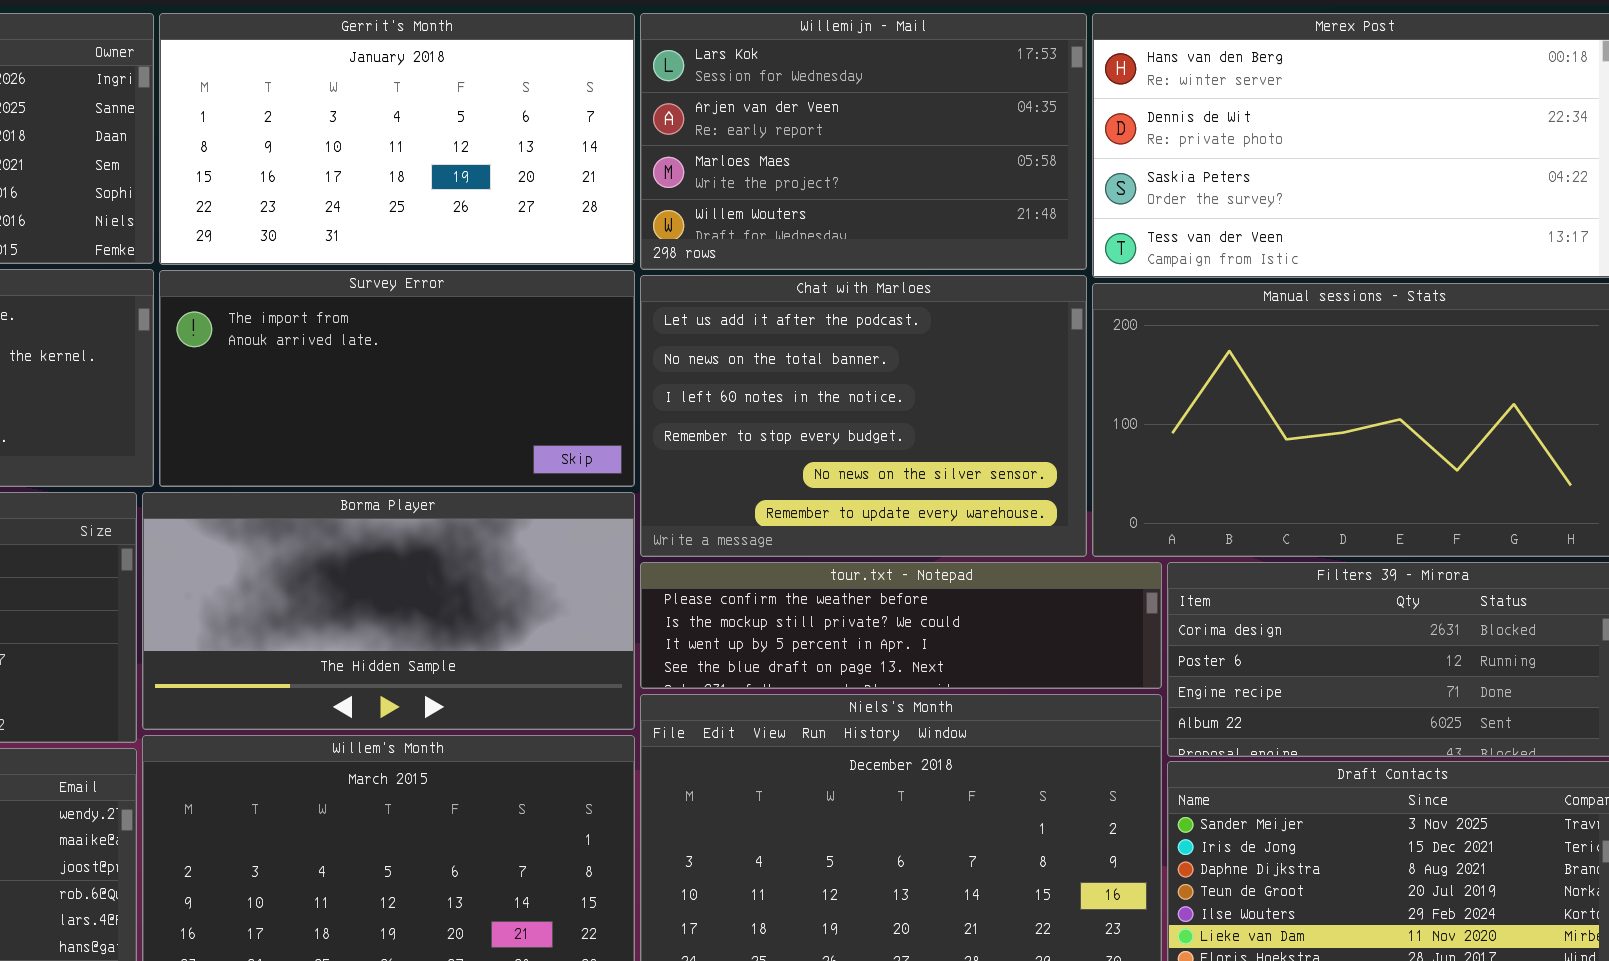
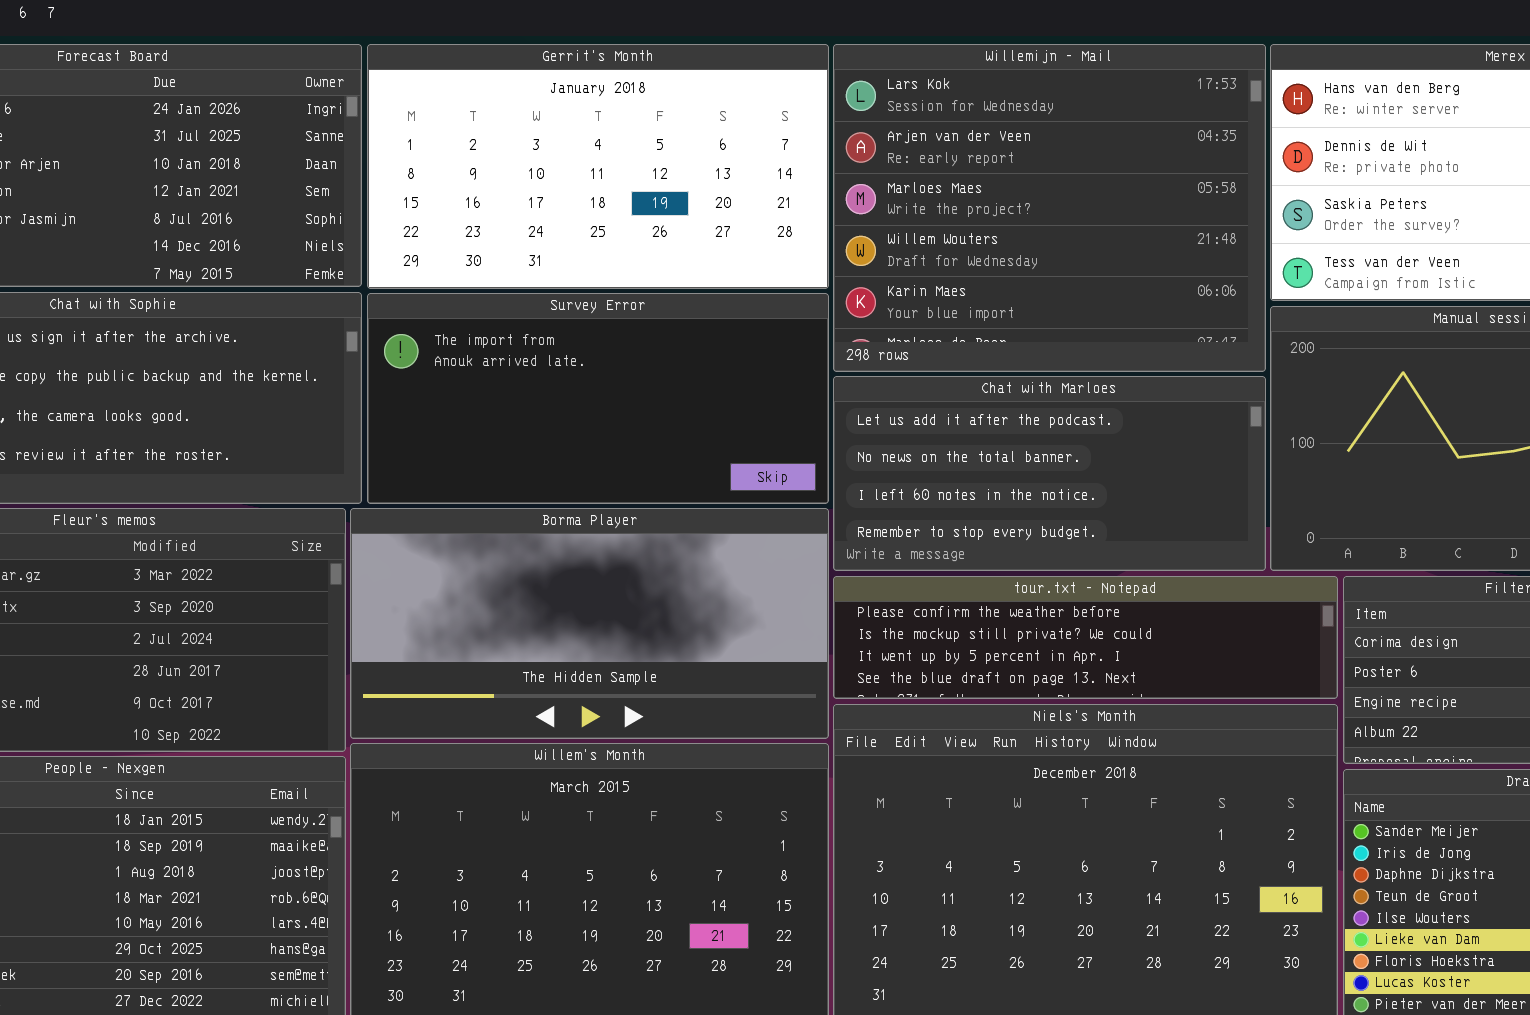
Willemijn - Mail: [640,13,1087,270] -> [833,44,1266,372], resized
Chat with Marloes: [640,275,1087,557] -> [833,376,1266,571], resized

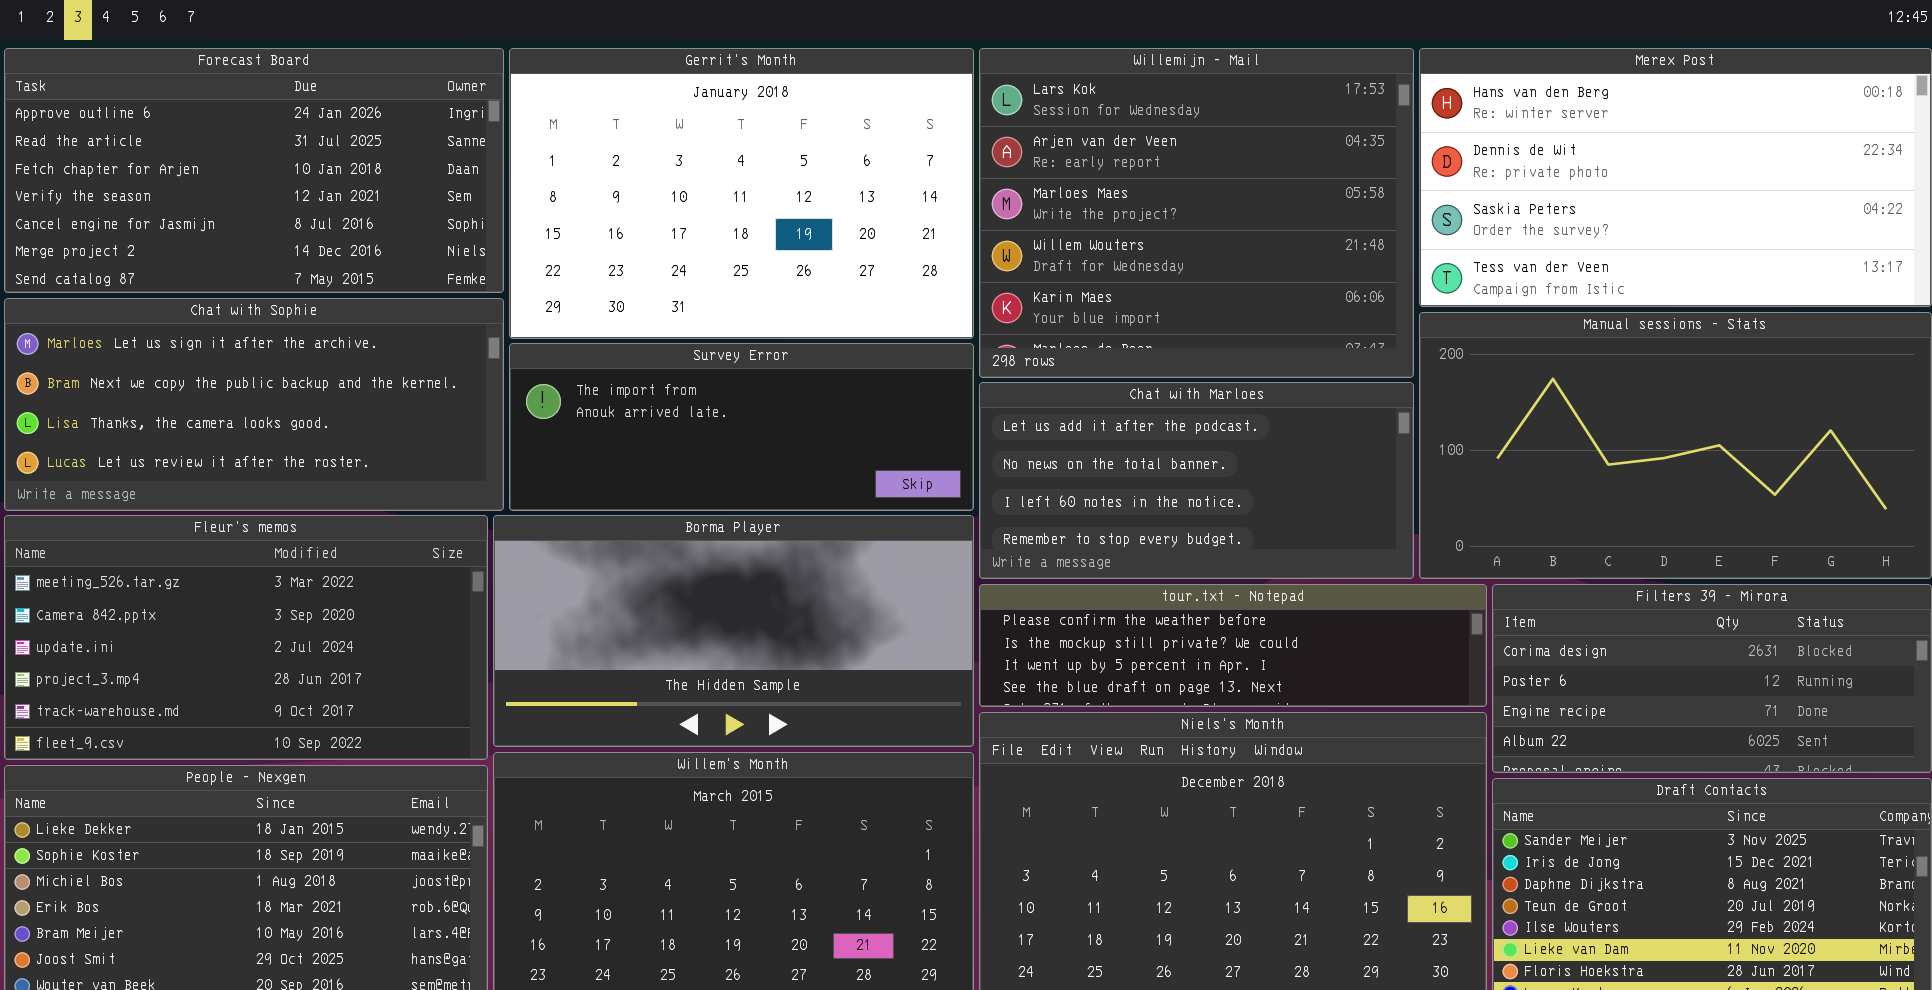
Gerrit's Month: [367,44,829,289] -> [509,48,974,339], resized
Survey Error: [367,293,829,504] -> [509,343,974,511], resized

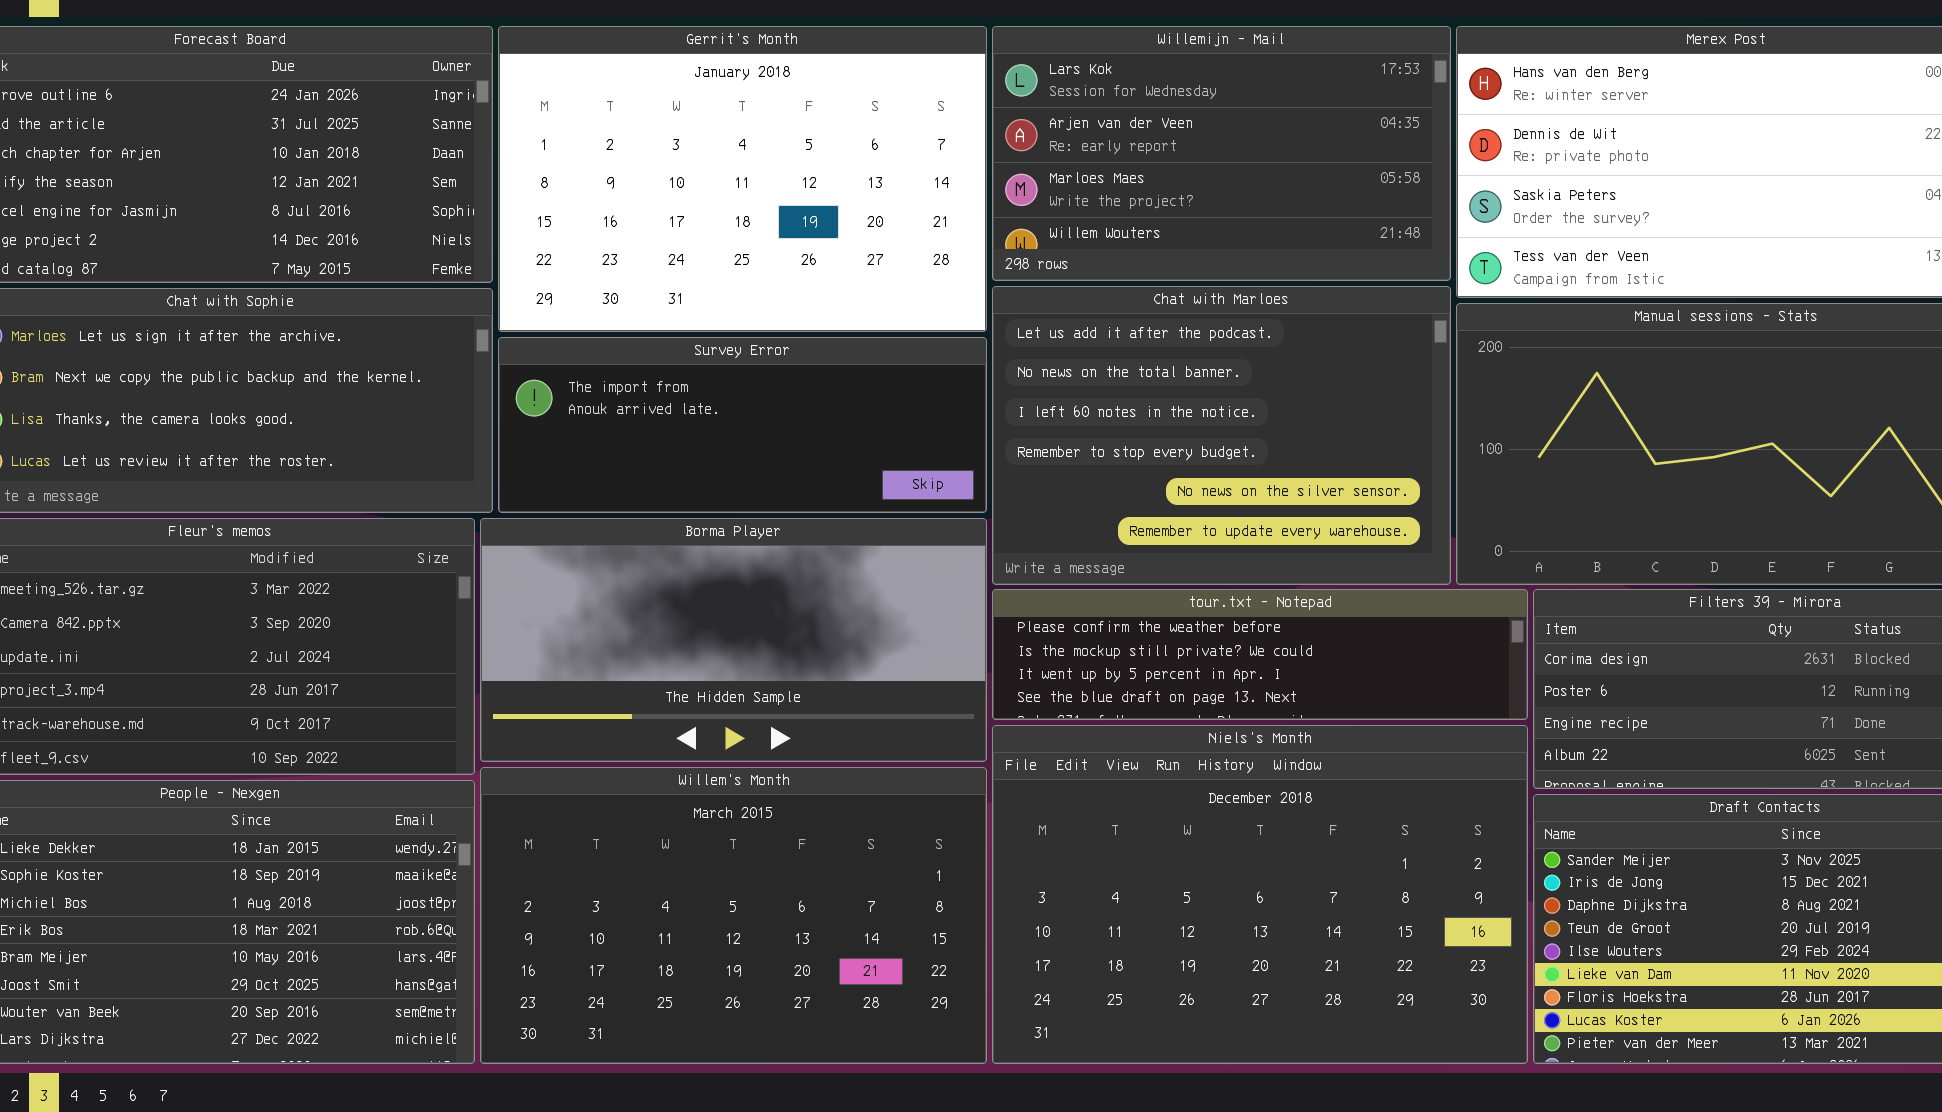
Willemijn - Mail: [979,48,1414,378] -> [992,26,1451,281], resized
Chat with Marloes: [979,382,1414,579] -> [992,286,1451,585], resized

